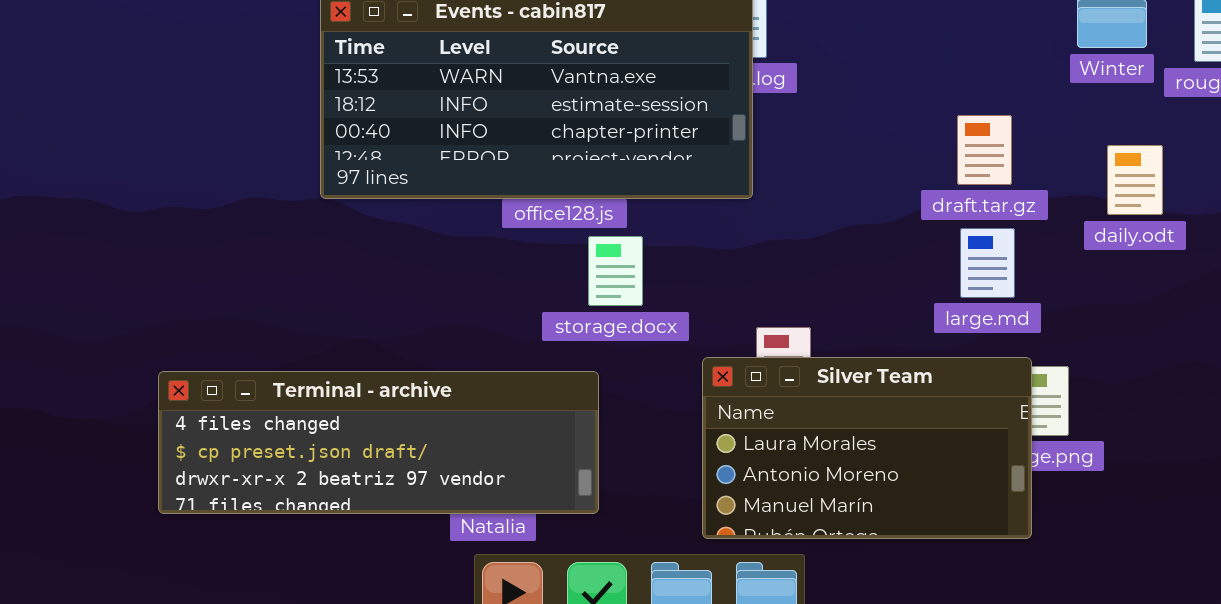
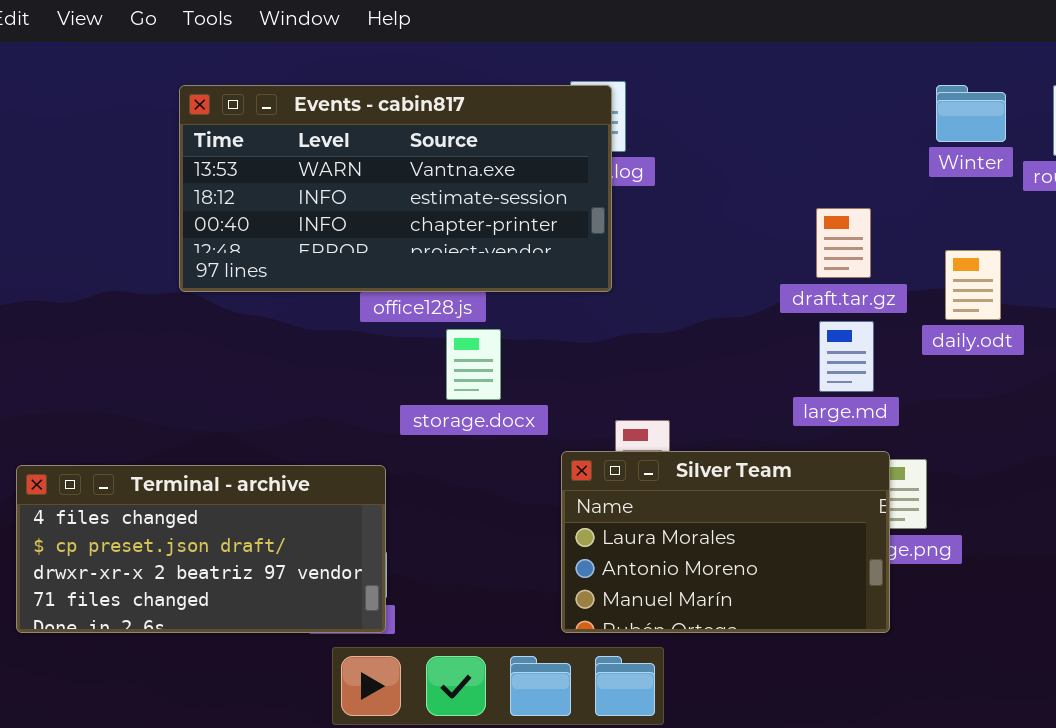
daily.odt: [1107,145,1163,215] -> [945,250,1001,320], moved
Terminal - archive: [158,371,599,514] -> [16,465,386,633], resized

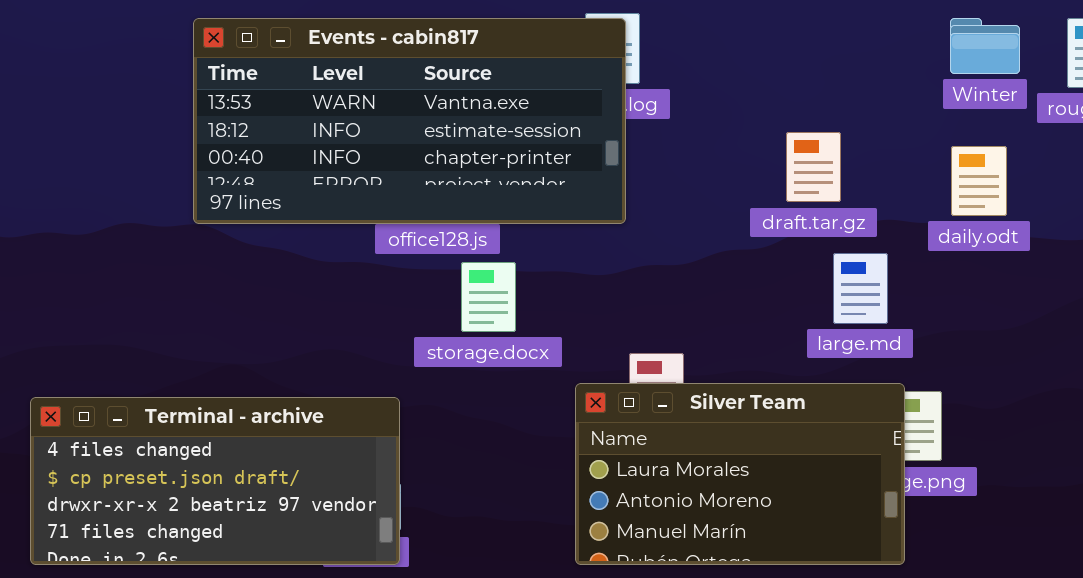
draft.tar.gz: [816,208,871,278] -> [786,132,841,202], moved
daily.odt: [945,250,1001,320] -> [951,146,1007,216], moved

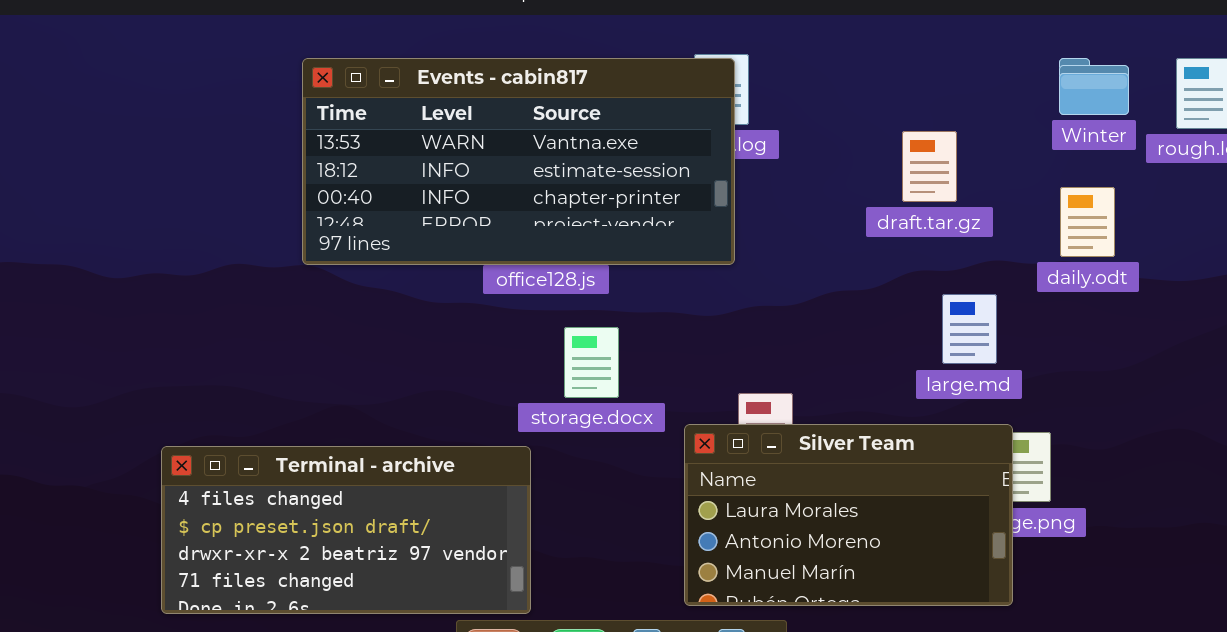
draft.tar.gz: [786,132,841,202] -> [902,131,957,202], moved
storage.docx: [461,262,516,332] -> [564,327,619,398], moved
Terminal - archive: [30,397,400,565] -> [161,446,531,614], moved

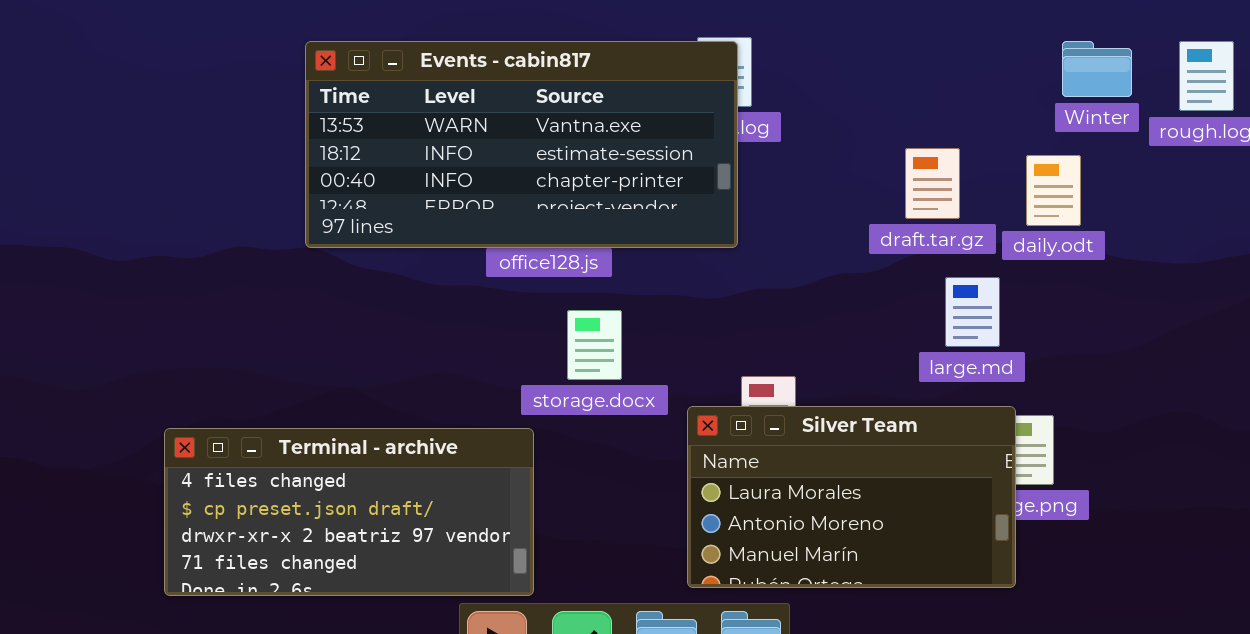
draft.tar.gz: [902,131,957,202] -> [905,148,960,219], moved
daily.odt: [1060,187,1115,257] -> [1026,155,1081,226], moved

